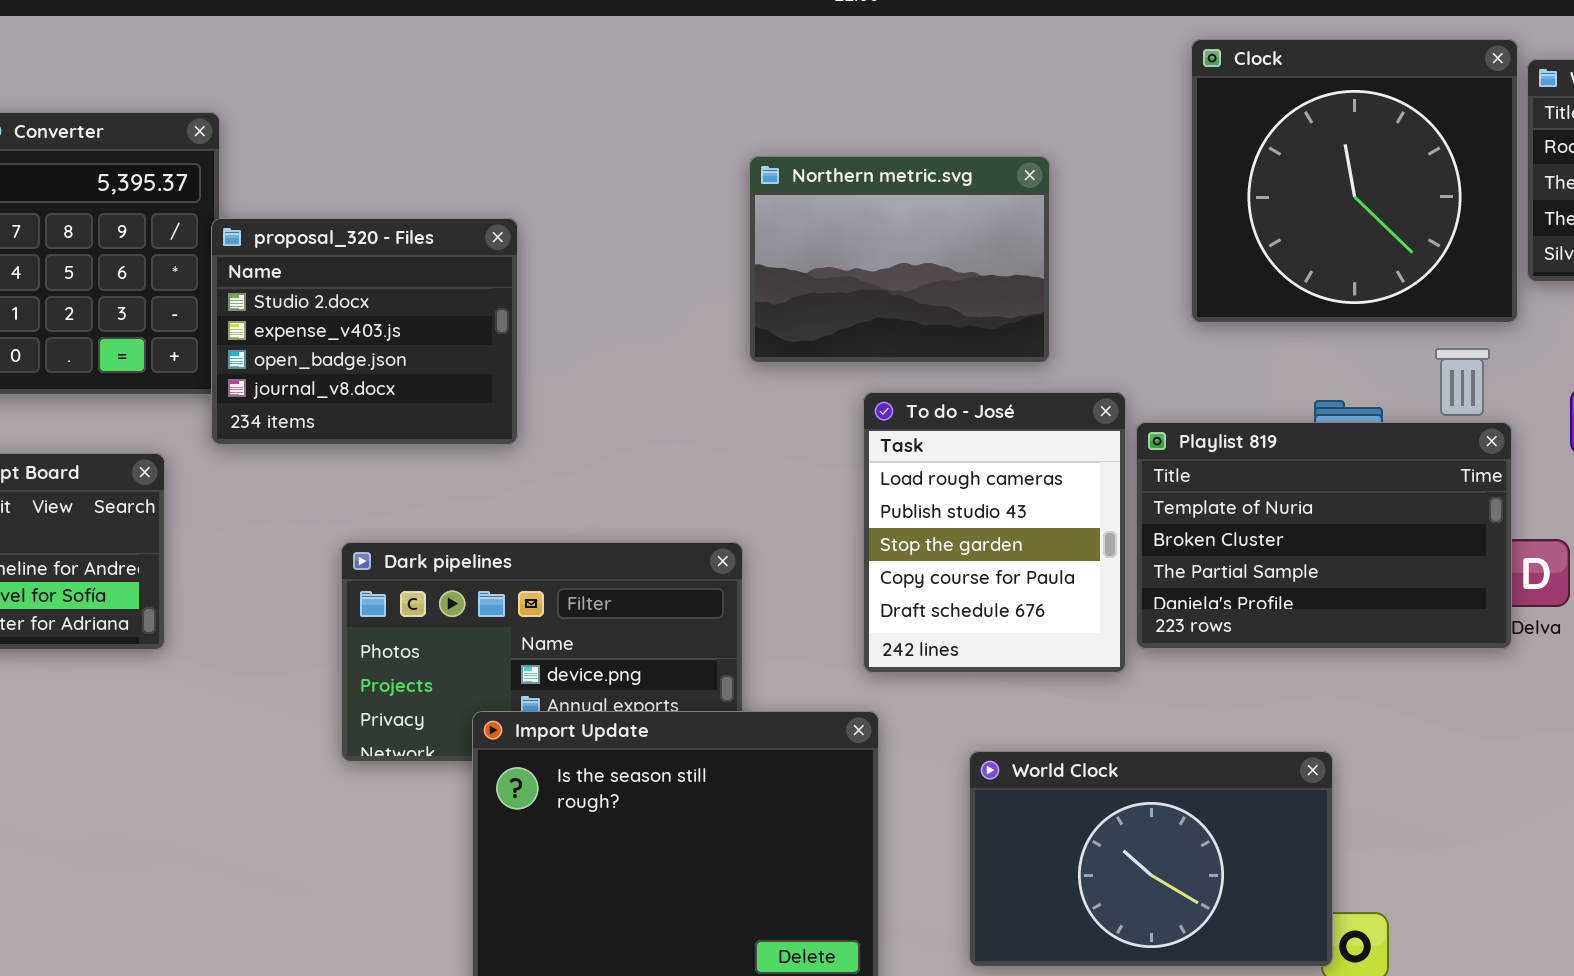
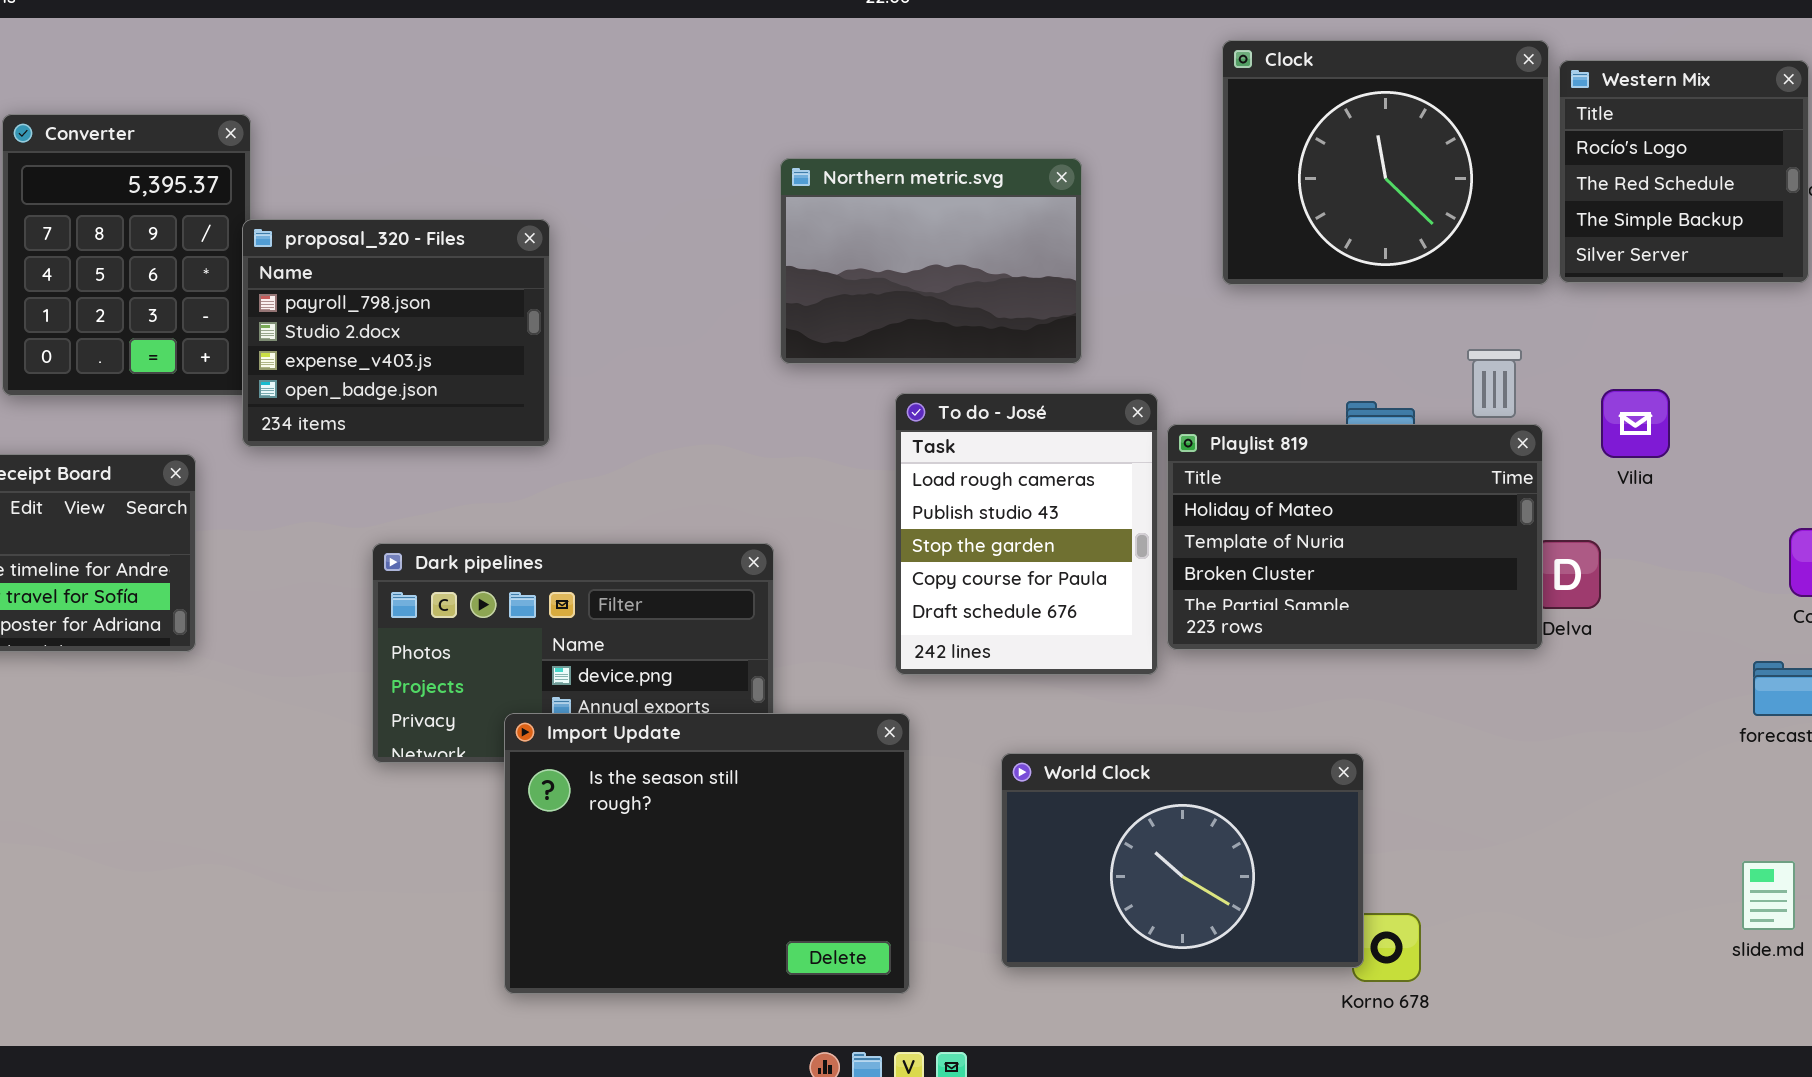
Clock: [1191,39,1518,323] -> [1222,40,1549,285], resized
proposal_320 - Files: [211,218,518,445] -> [242,219,550,447], scrolled up 1 row
Playlist 819: [1136,422,1512,649] -> [1167,424,1543,650], scrolled up 1 row

